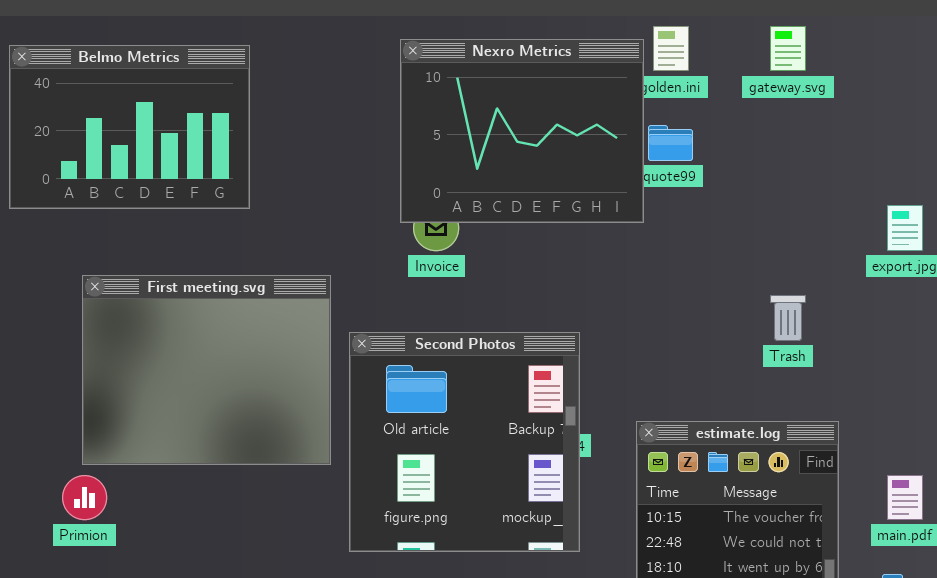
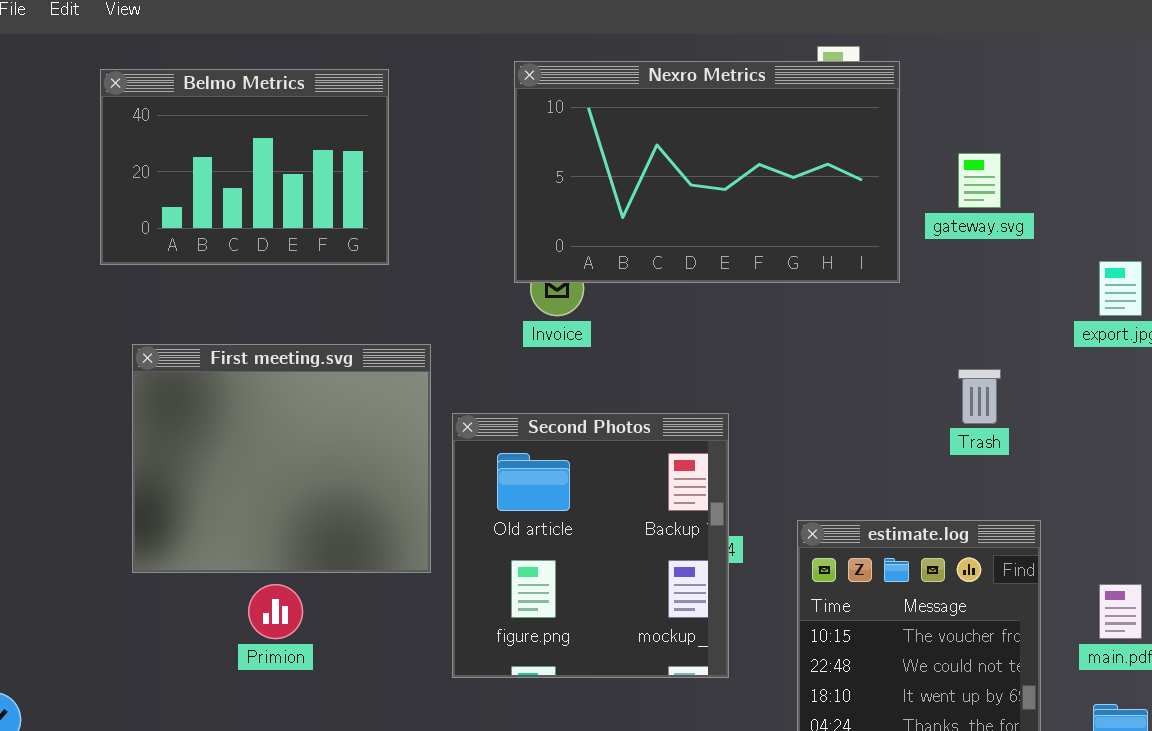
gateway.svg: [770,26,806,71] -> [958,153,1001,208], moved
Nexro Metrics: [400,39,644,223] -> [514,61,900,283], resized
Belmo Metrics: [9,45,250,209] -> [100,69,389,265], moved
Primion: [62,475,107,520] -> [248,584,303,639], moved

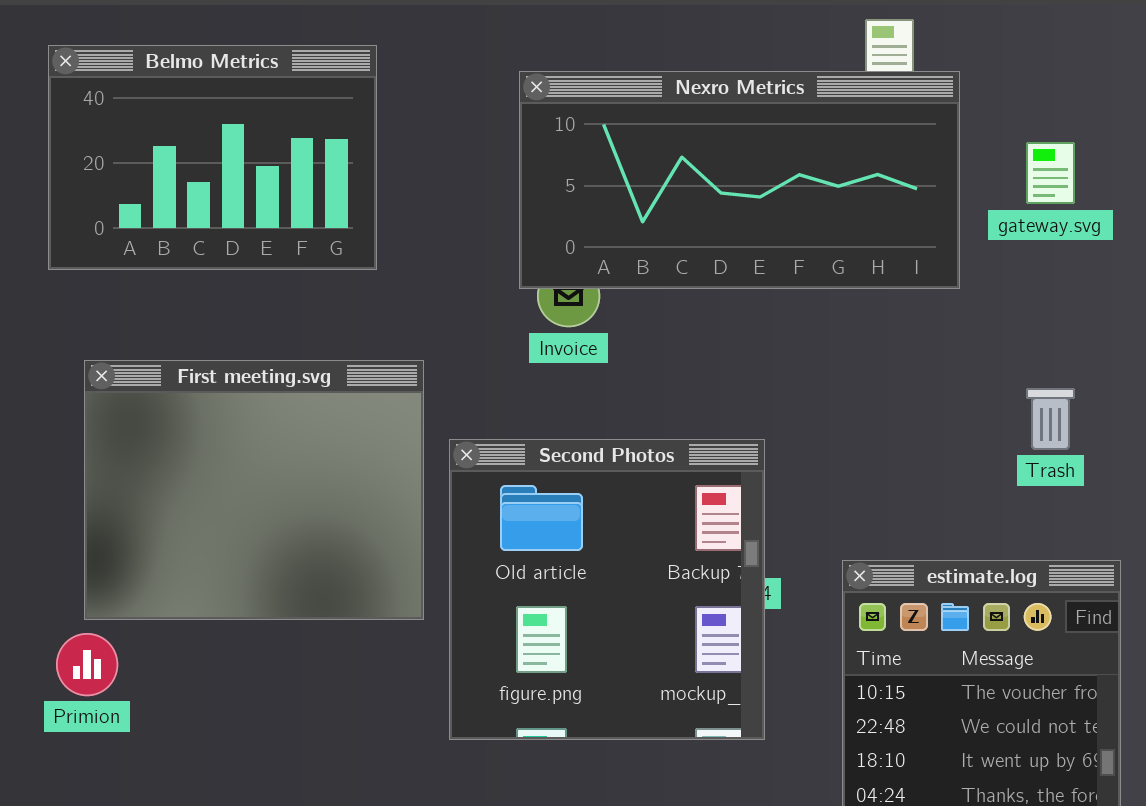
Nexro Metrics: [514,61,900,283] -> [519,71,960,289], resized
Primion: [248,584,303,639] -> [56,633,118,696], moved

